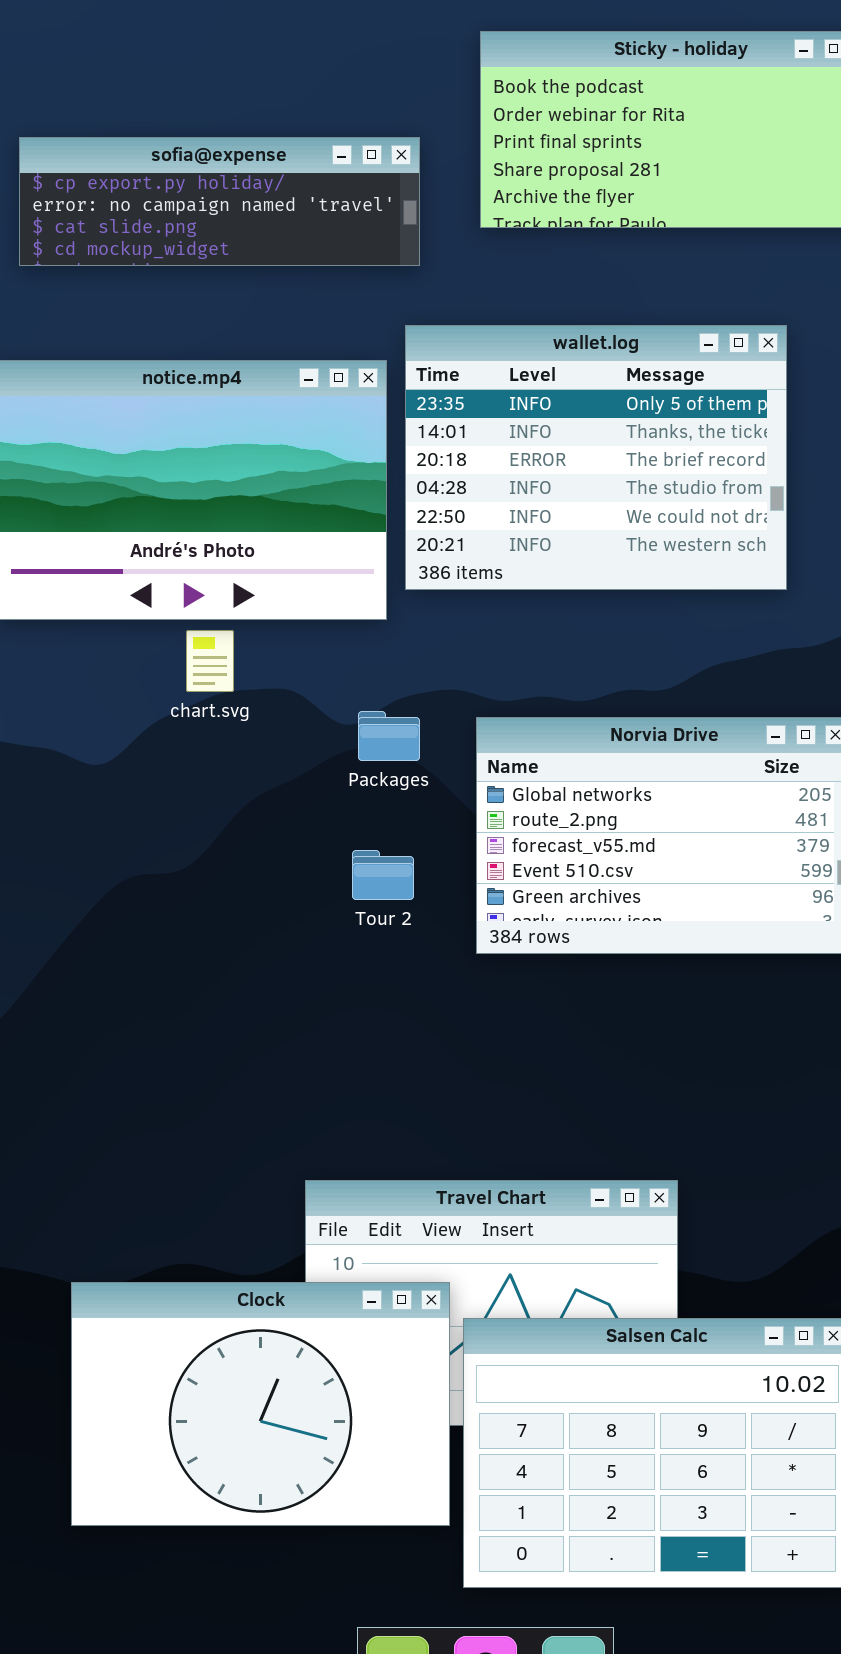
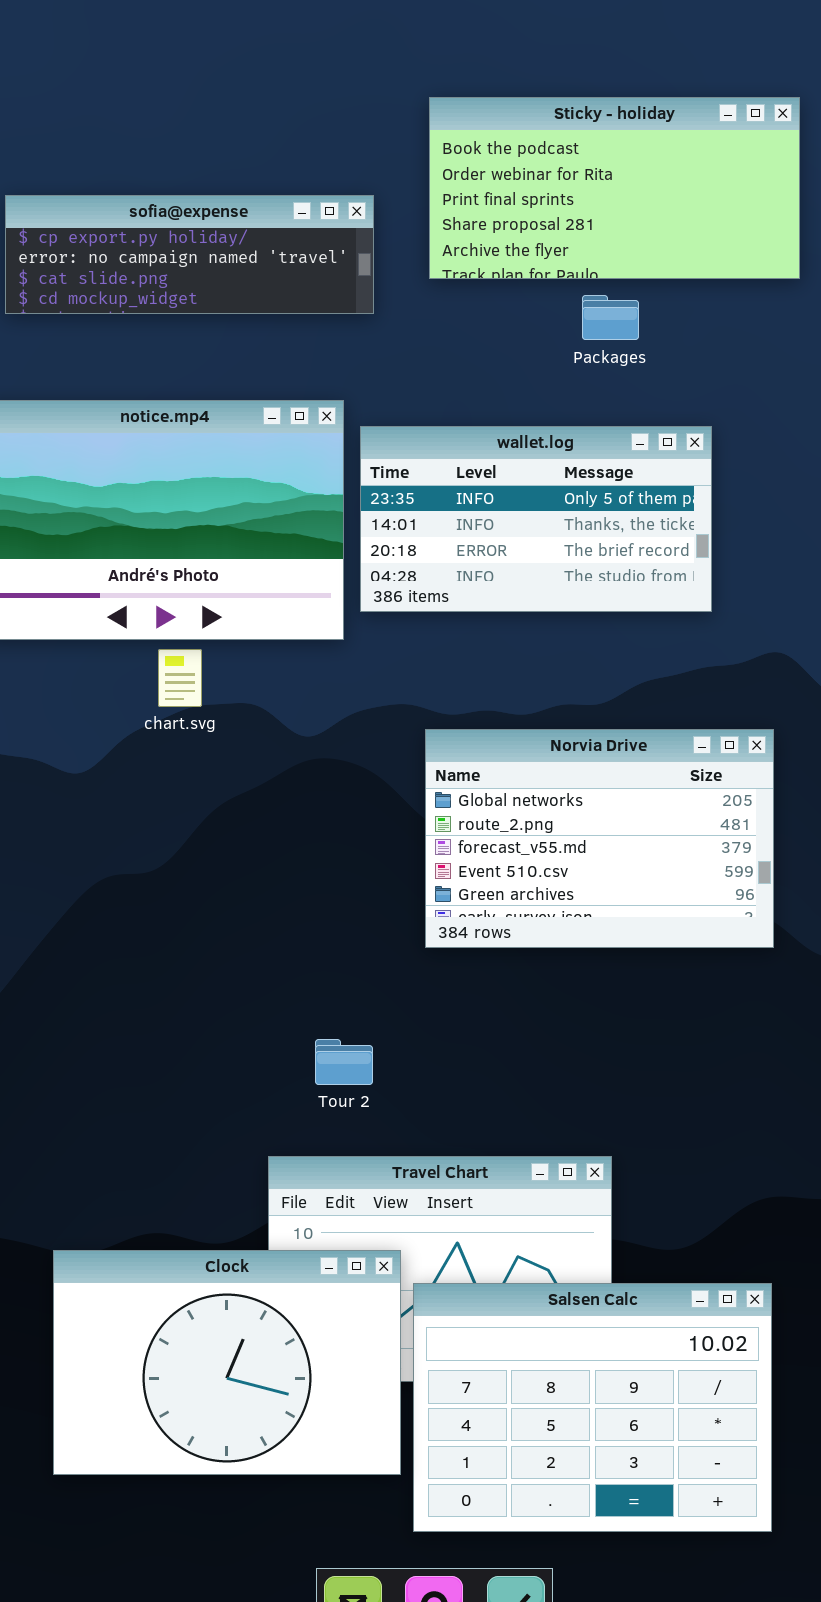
wallet.log: [405,325,787,590] -> [360,426,712,612], resized
Packages: [358,711,420,761] -> [582,295,639,340], moved
Tour 2: [352,850,414,900] -> [315,1039,373,1085], moved

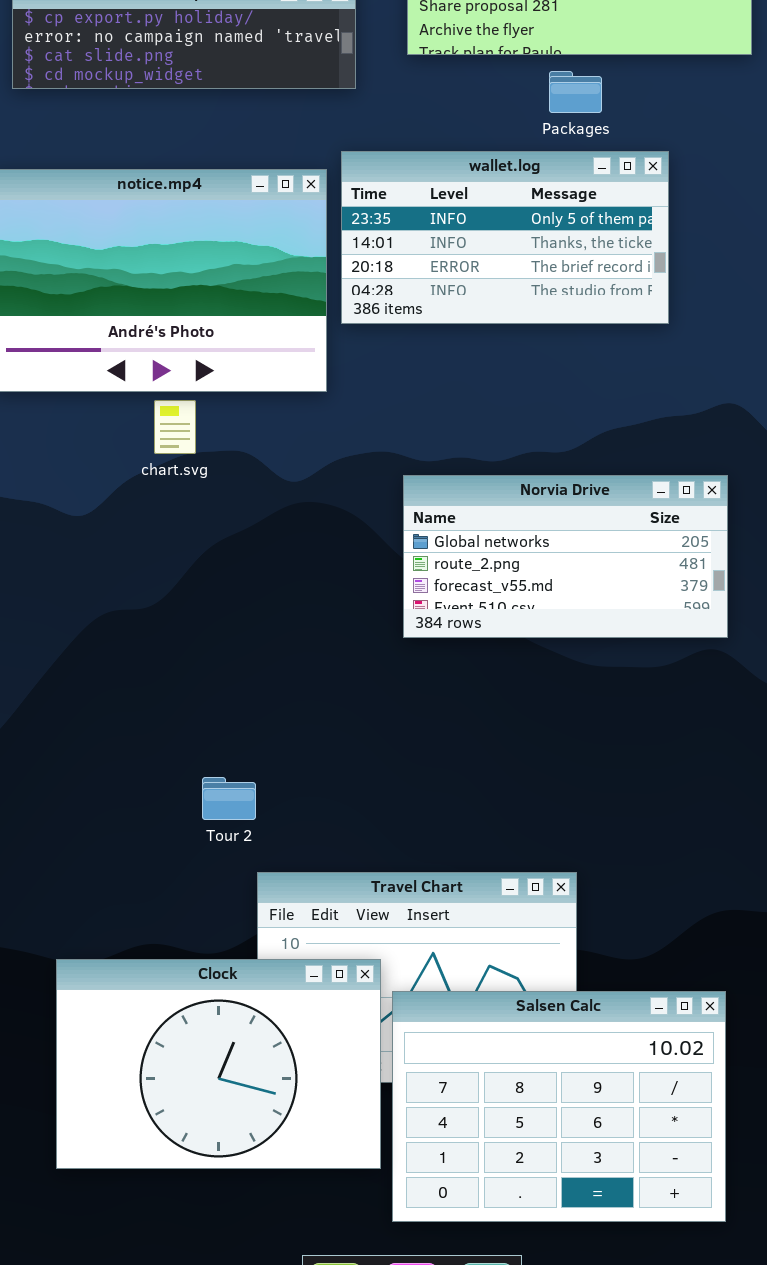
wallet.log: [360,426,712,612] -> [341,151,669,324], moved
Norvia Drive: [425,729,774,948] -> [403,475,728,638], resized
Tour 2: [315,1039,373,1085] -> [202,777,256,820], moved

